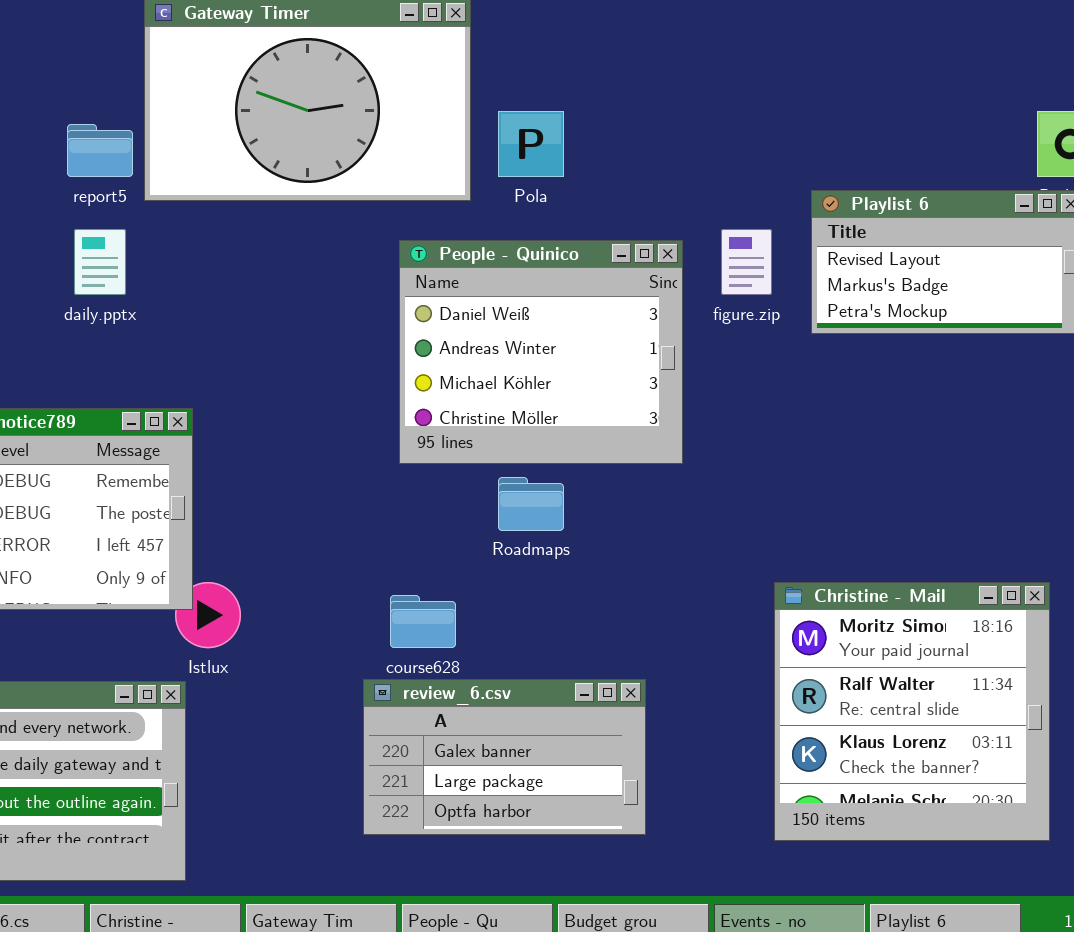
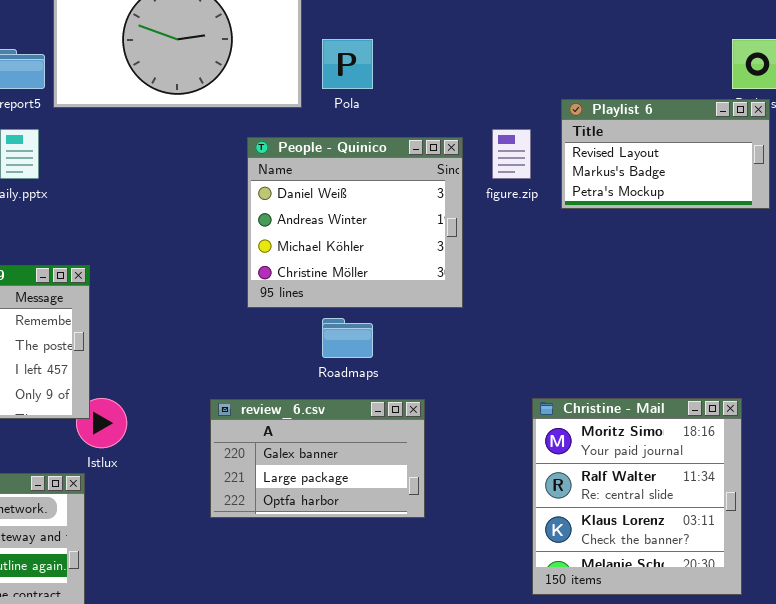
review_6.csv: [363,679,646,835] -> [210,399,425,518], moved

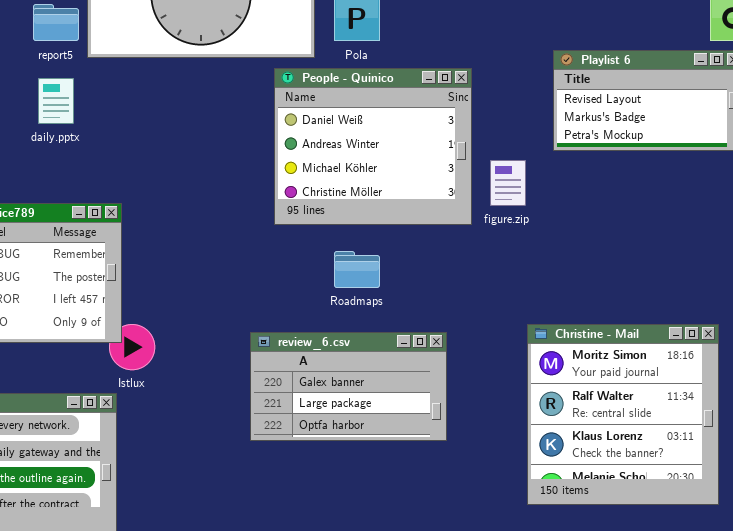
figure.zip: [492,129,531,179] -> [490,160,526,206], moved
People - Quinico: [247,137,463,308] -> [274,68,472,225], moved
review_6.csv: [210,399,425,518] -> [250,332,447,441], moved

